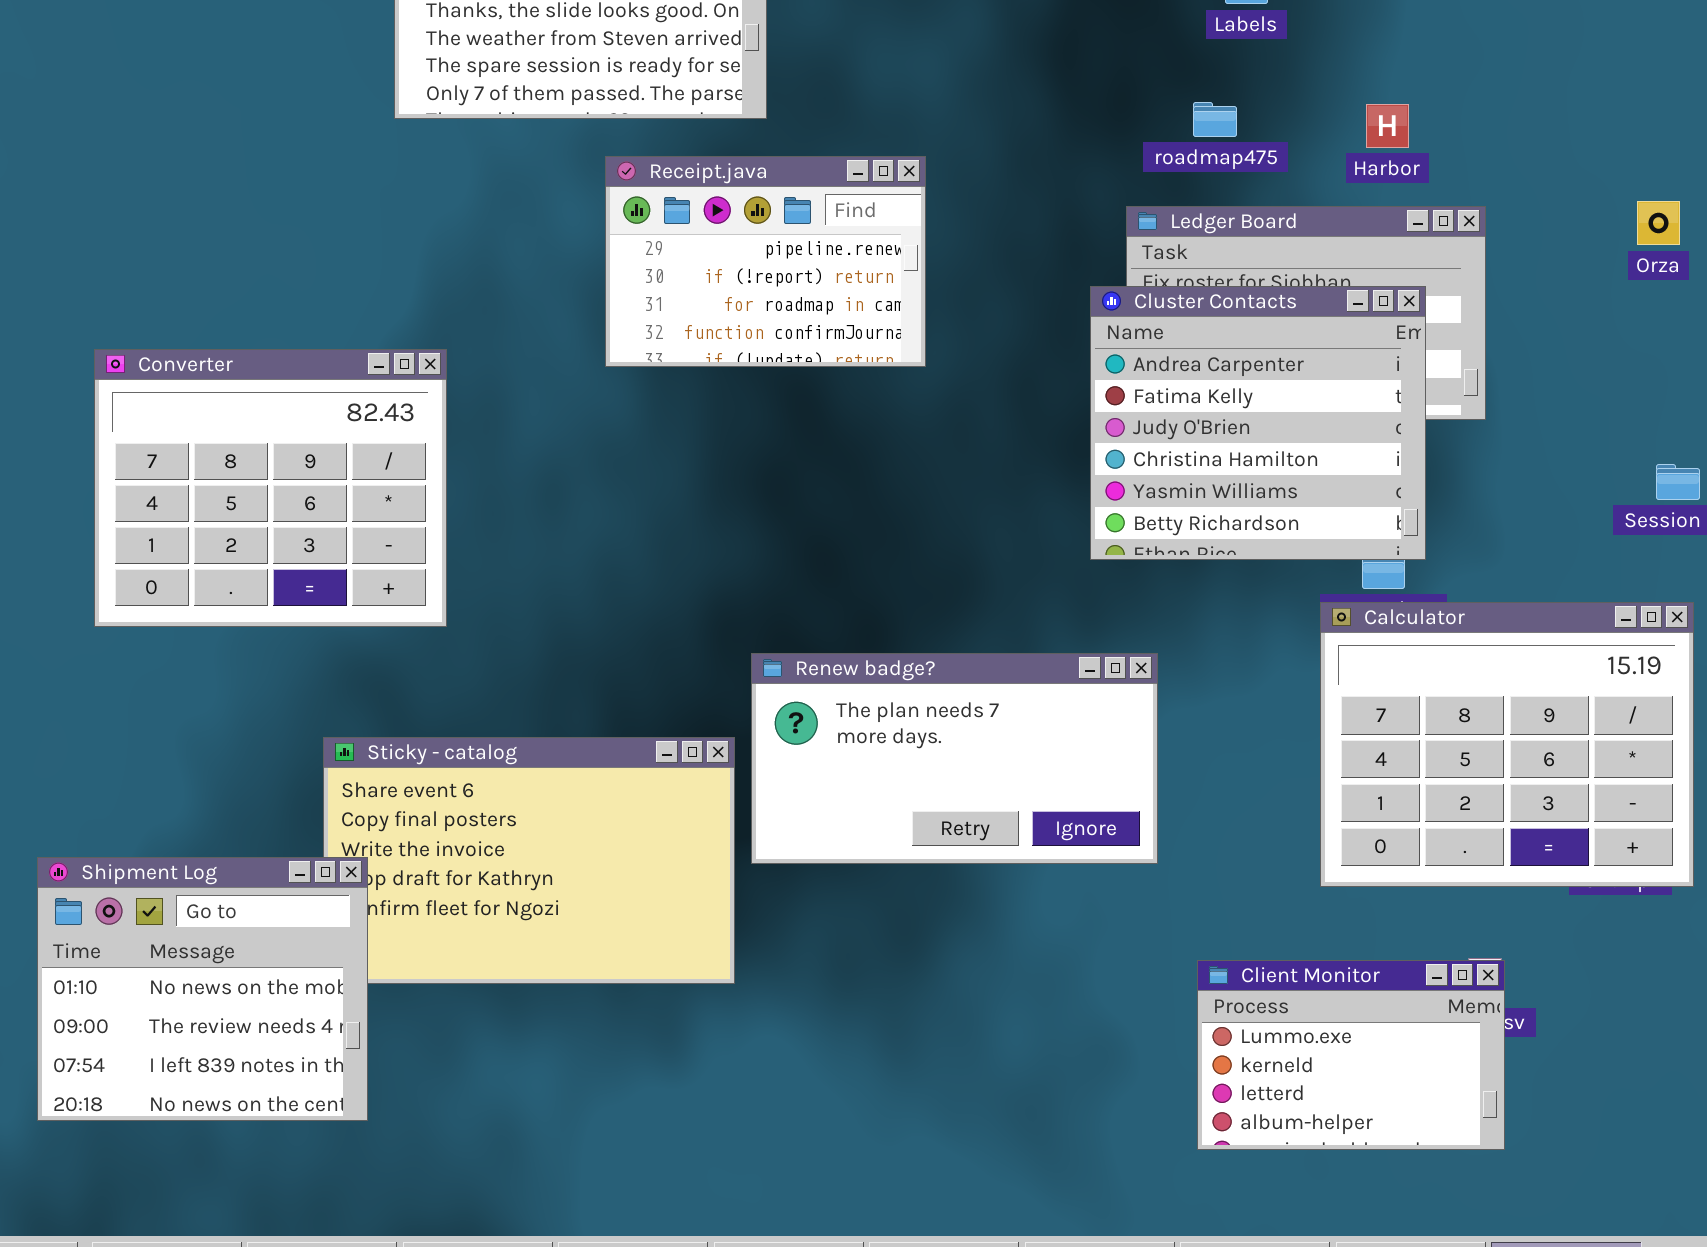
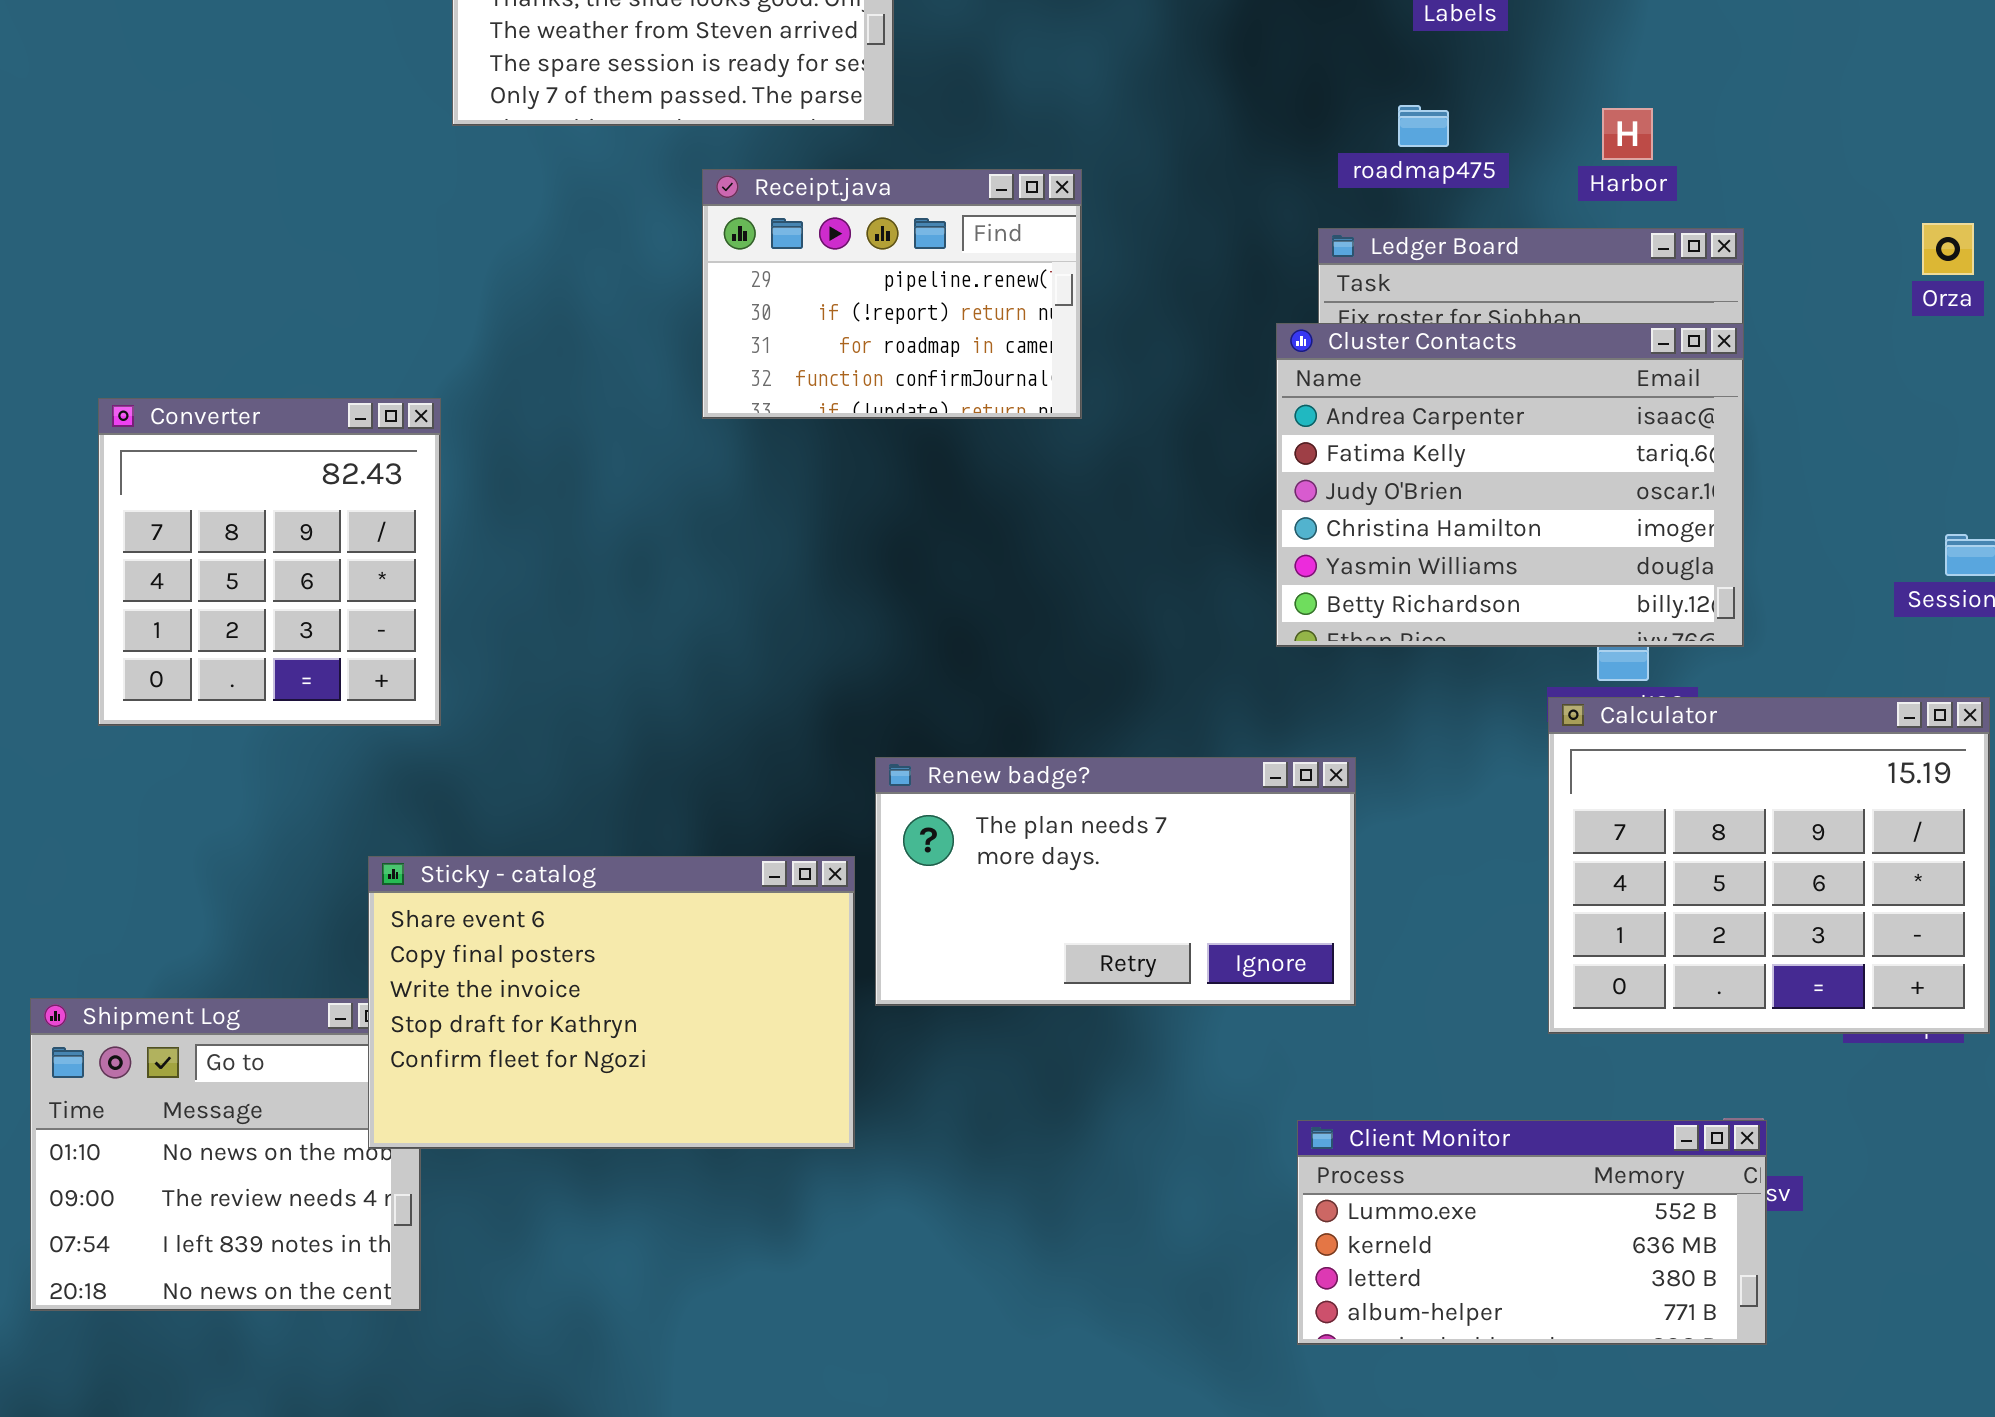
Cluster Contacts: [1090,286,1426,560] -> [1276,323,1744,647], resized
Converter: [94,349,447,627] -> [98,398,441,726], resized
Sticky - catalog: [323,737,735,984] -> [368,856,855,1149], raised
Client Monitor: [1197,960,1505,1150] -> [1297,1120,1767,1345], resized

